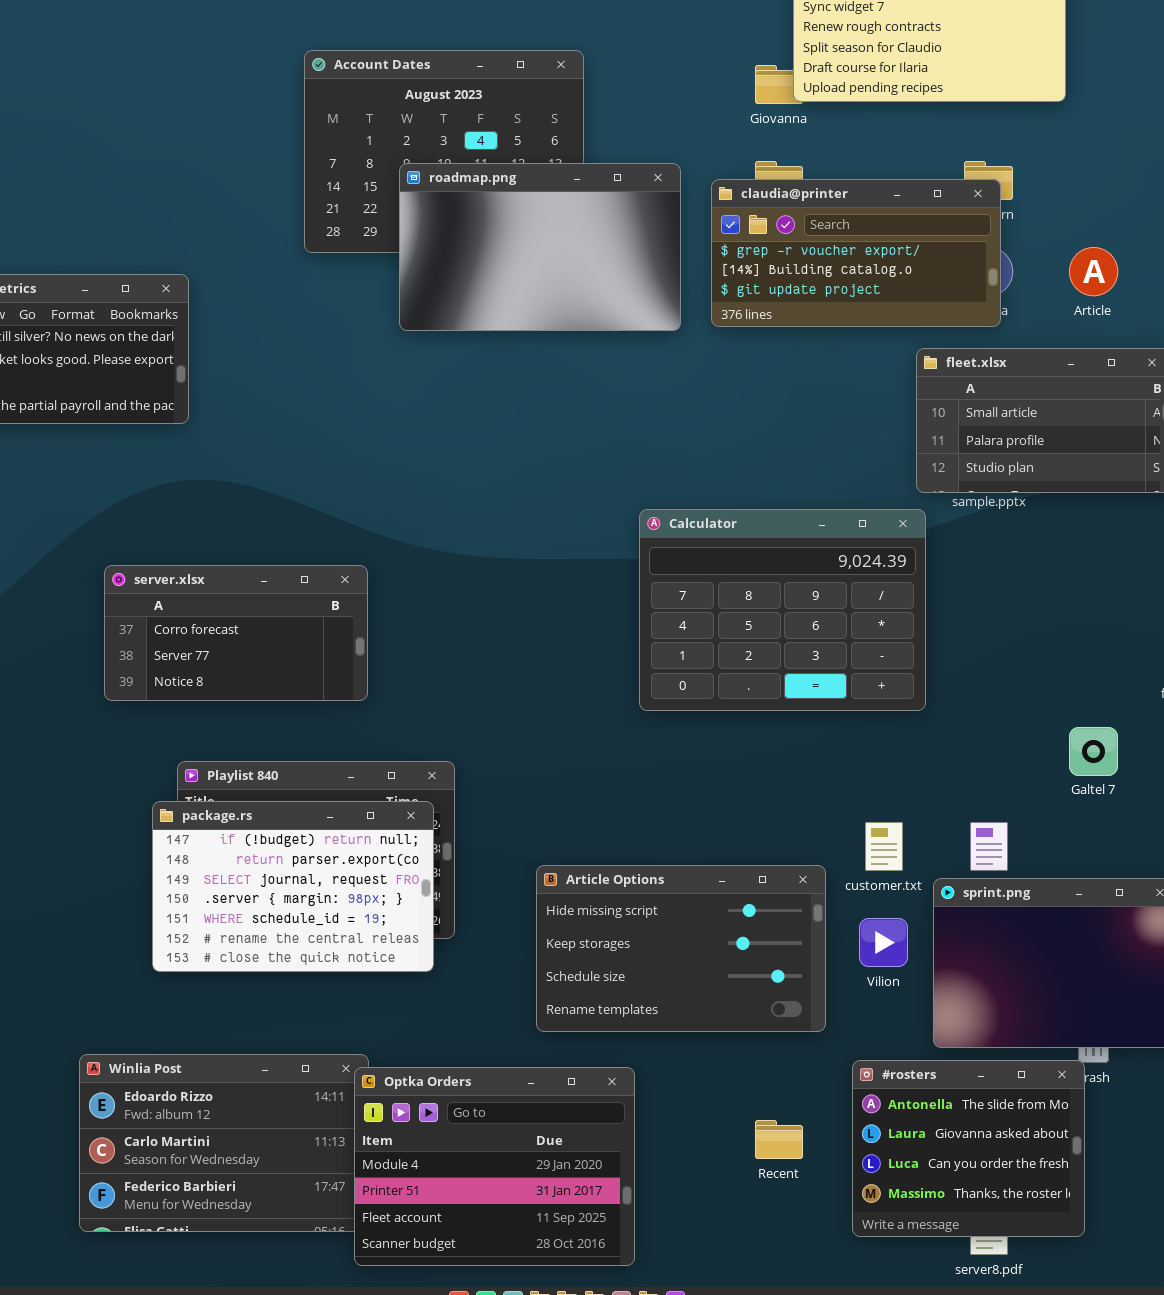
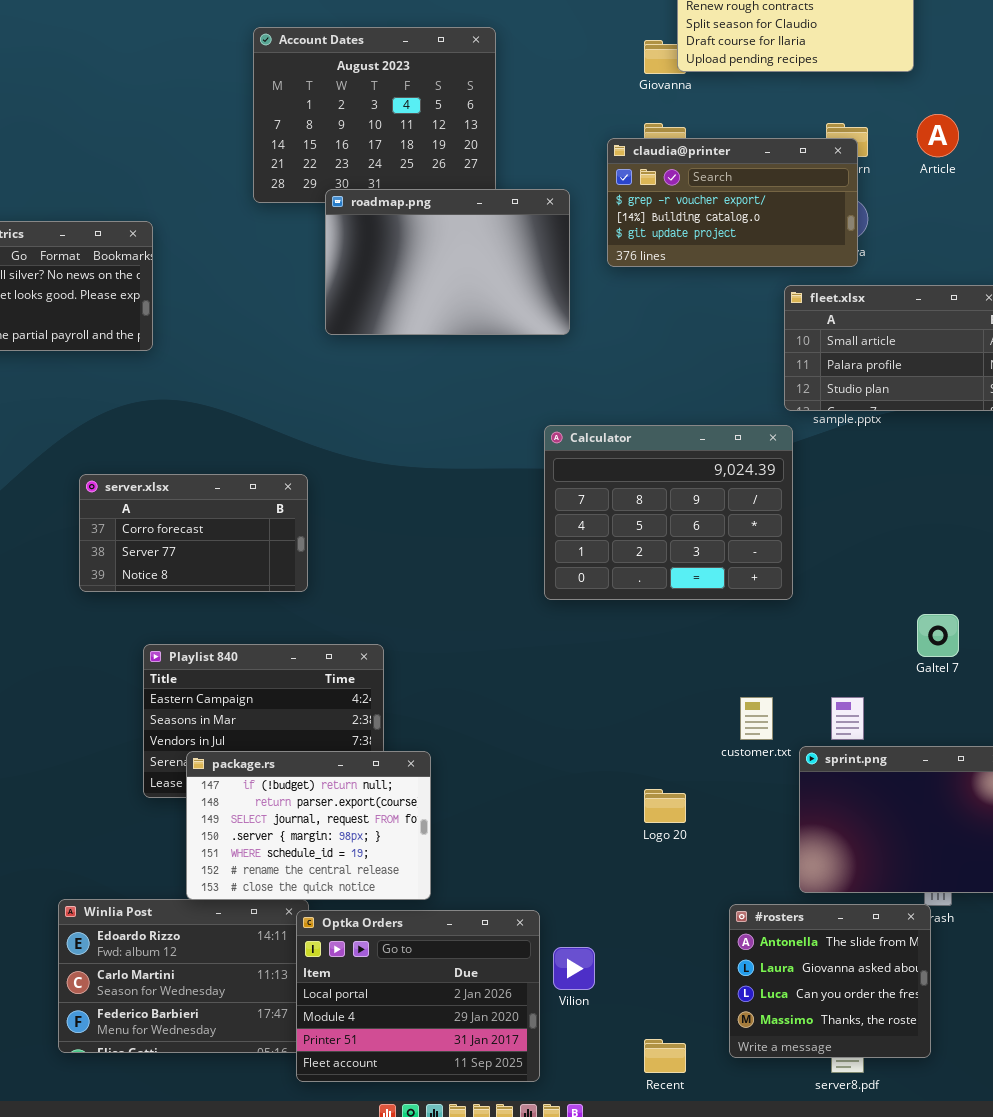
roadmap.png: [399,163,681,331] -> [325,189,570,335], moved
Article: [1069,247,1118,296] -> [917,114,959,157], moved
package.rs: [152,801,434,972] -> [186,751,431,900], moved
Article Options: [536,865,826,1032] -> none, closed
Vilion: [859,918,908,967] -> [553,947,595,990], moved
Optka Orders: [354,1067,635,1266] -> [296,910,540,1082], scrolled up 1 row
Recent: [755,1120,803,1159] -> [644,1039,686,1073], moved

